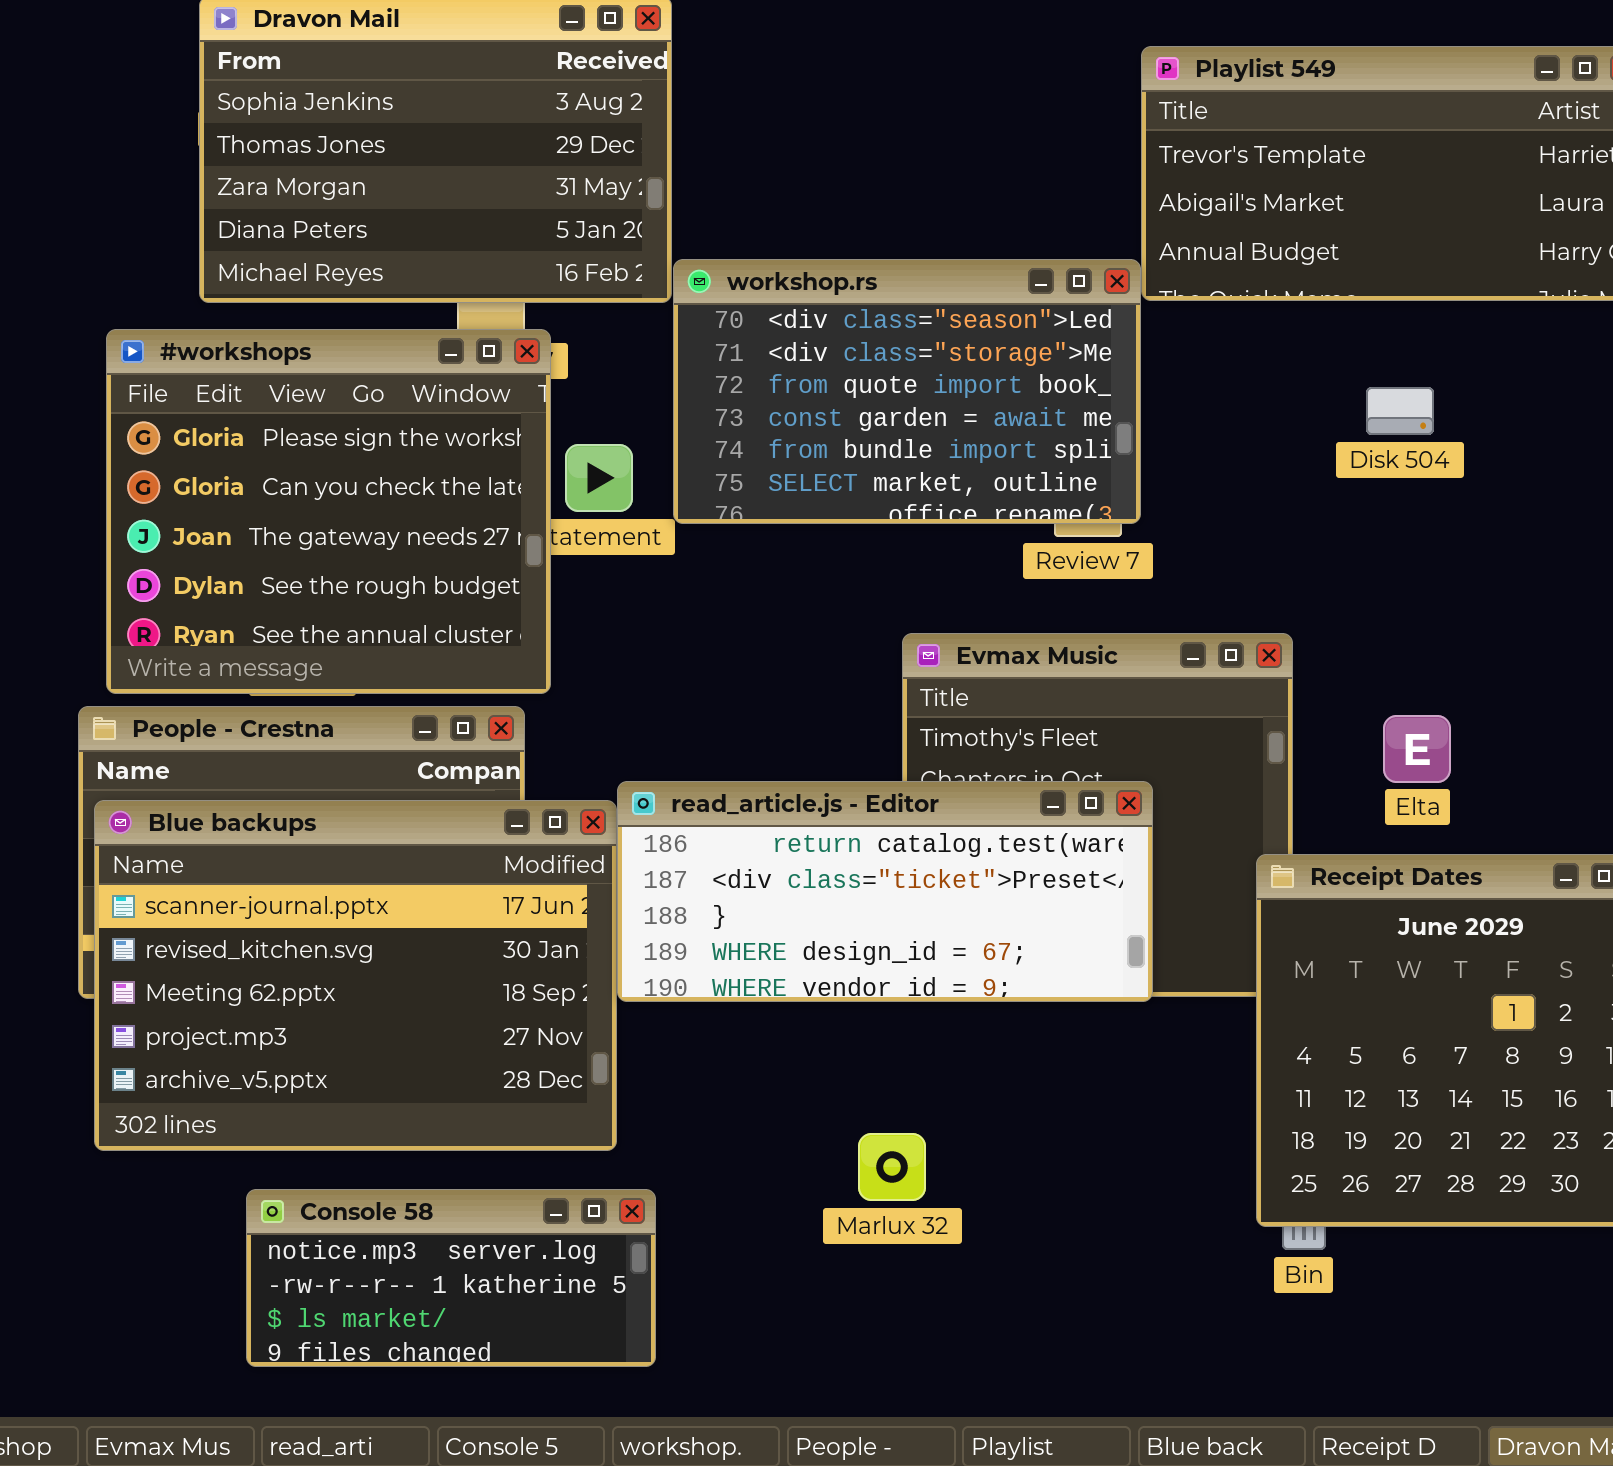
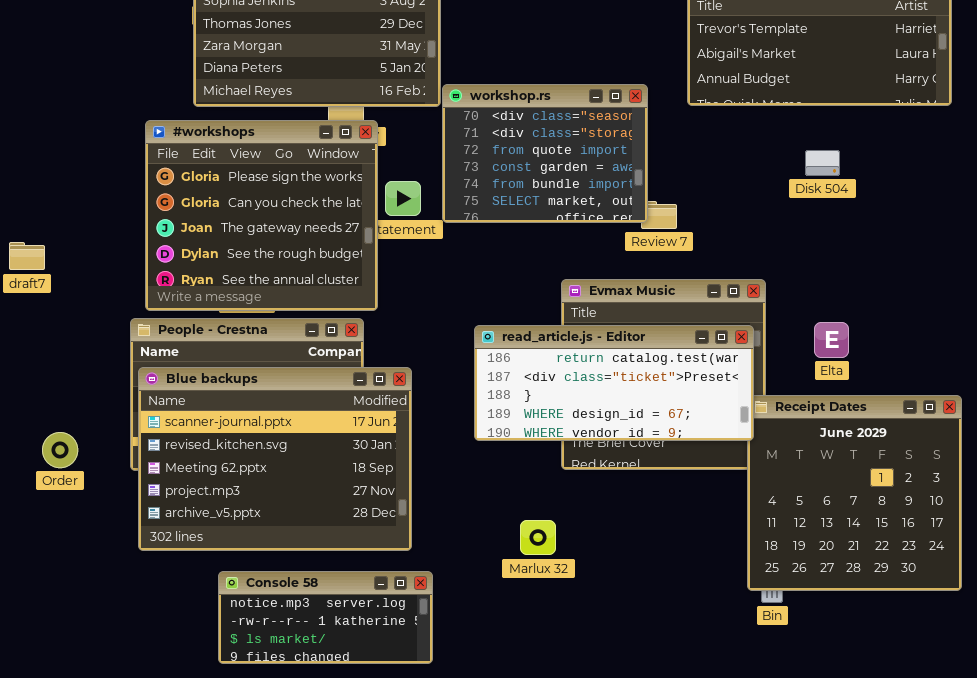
workshop.rs: [673,259,1141,524] -> [442,84,648,223], resized
read_article.js - Editor: [617,781,1153,1002] -> [474,325,754,441], moved
Marlux 32: [858,1133,926,1201] -> [520,520,556,555], moved

